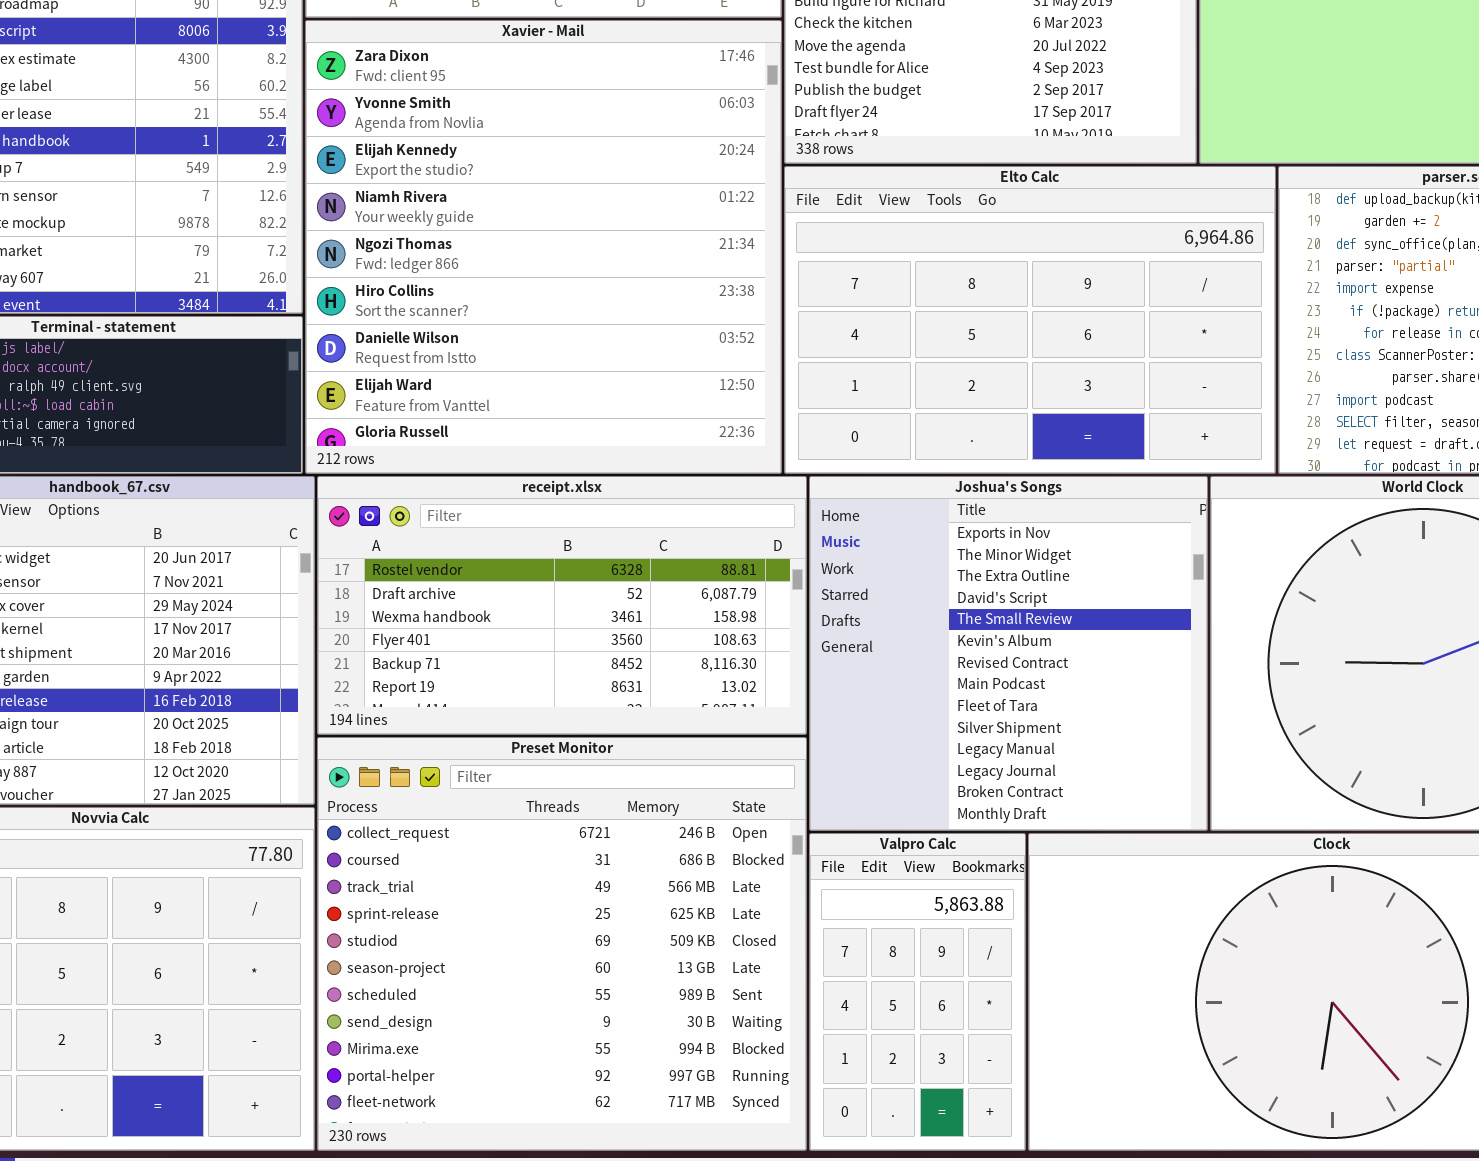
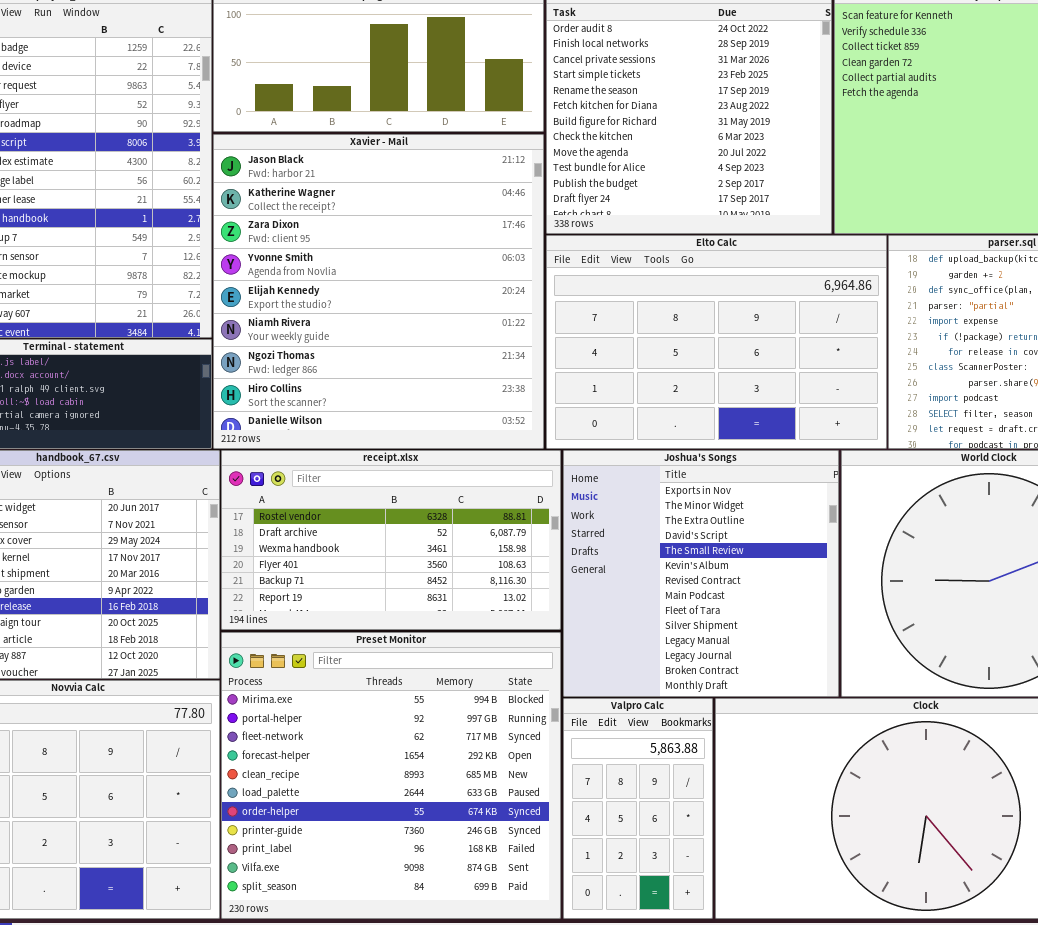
Xavier - Mail: [305,20,782,474] -> [213,134,544,449], scrolled up 2 rows
Preset Monitor: [317,737,807,1151] -> [221,632,561,919], scrolled down 8 rows

